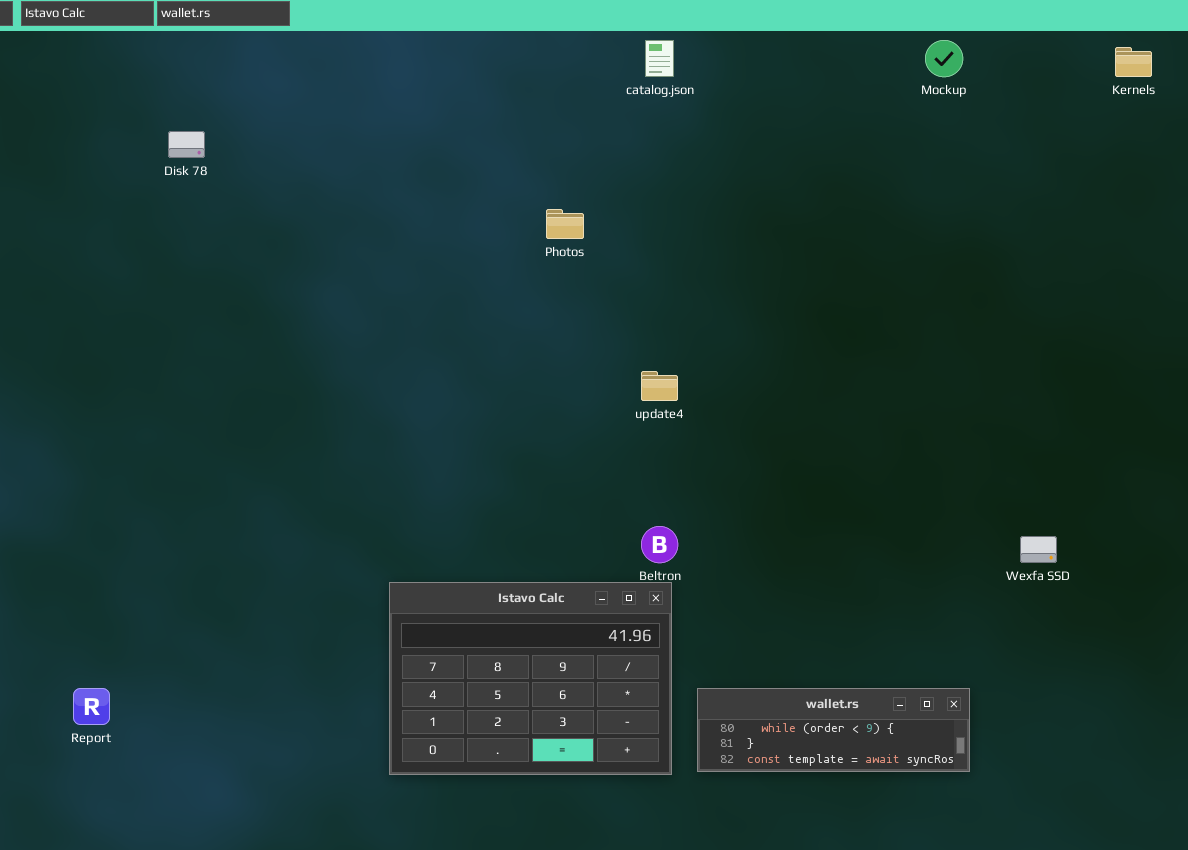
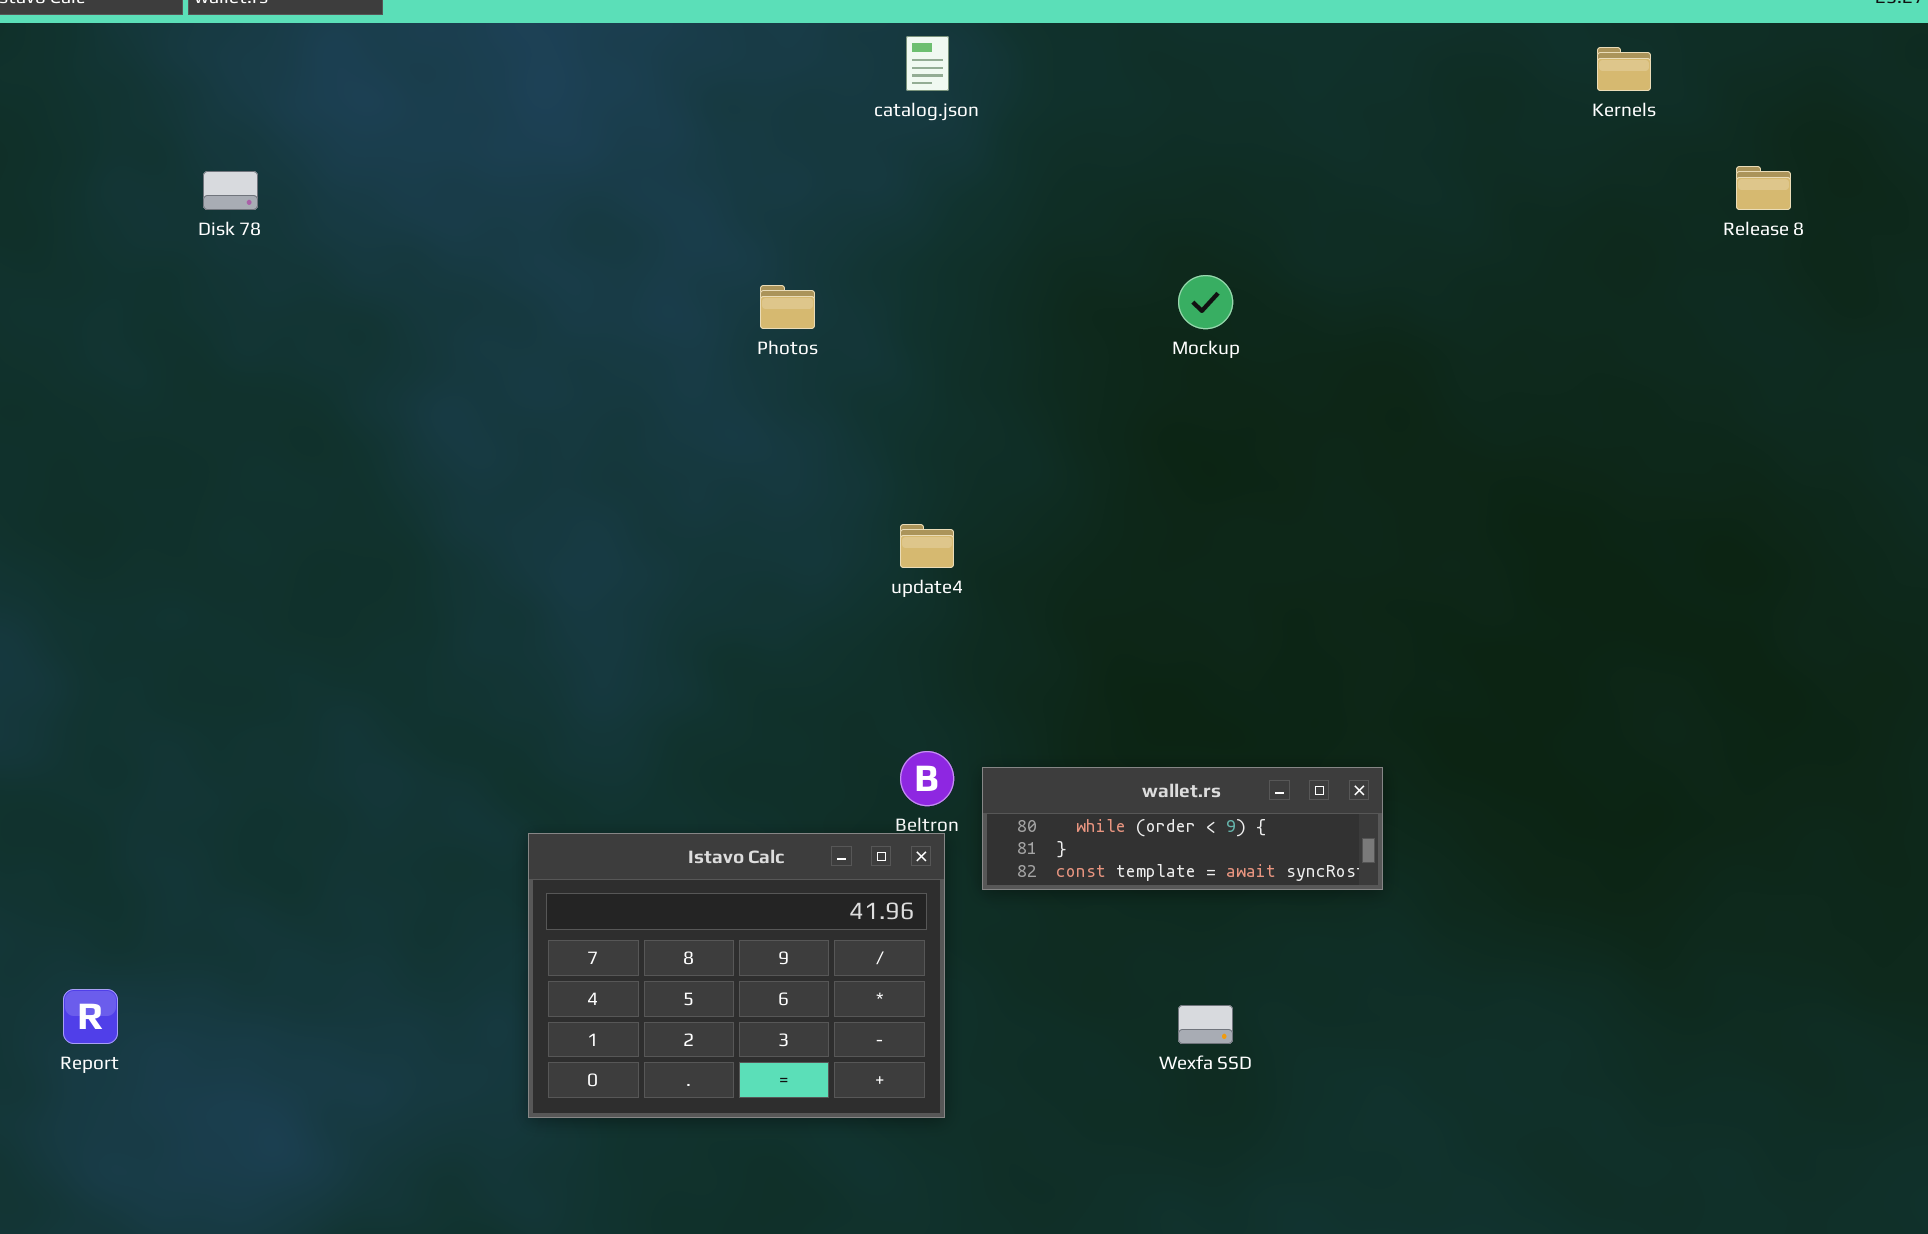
Mockup: [925,40,963,77] -> [1178,275,1233,329], moved
Wexfa SSD: [1020,536,1057,563] -> [1178,1005,1233,1044], moved
wallet.rs: [697,688,970,772] -> [982,767,1383,890], moved

